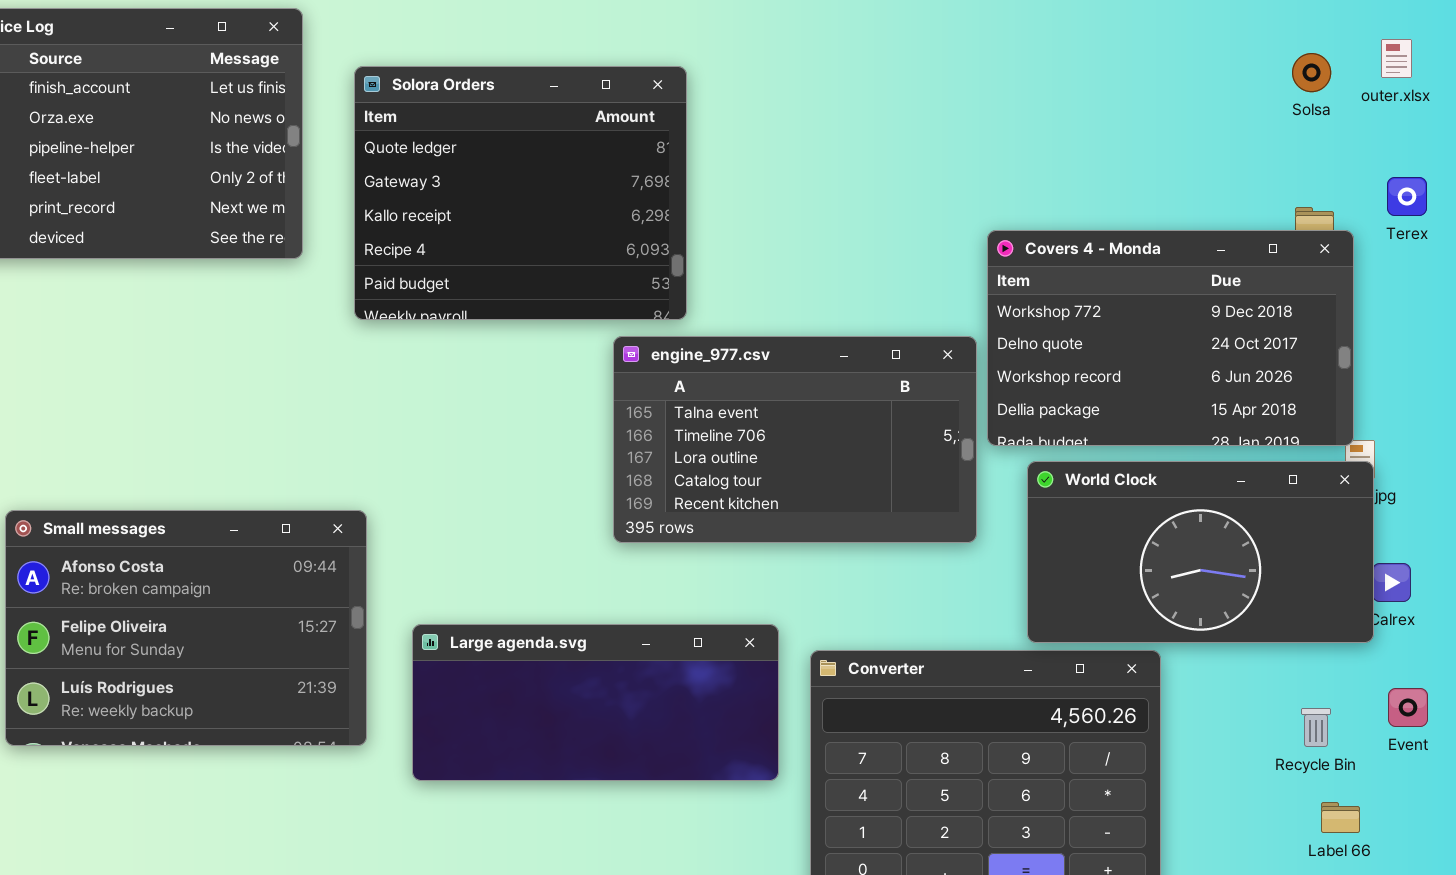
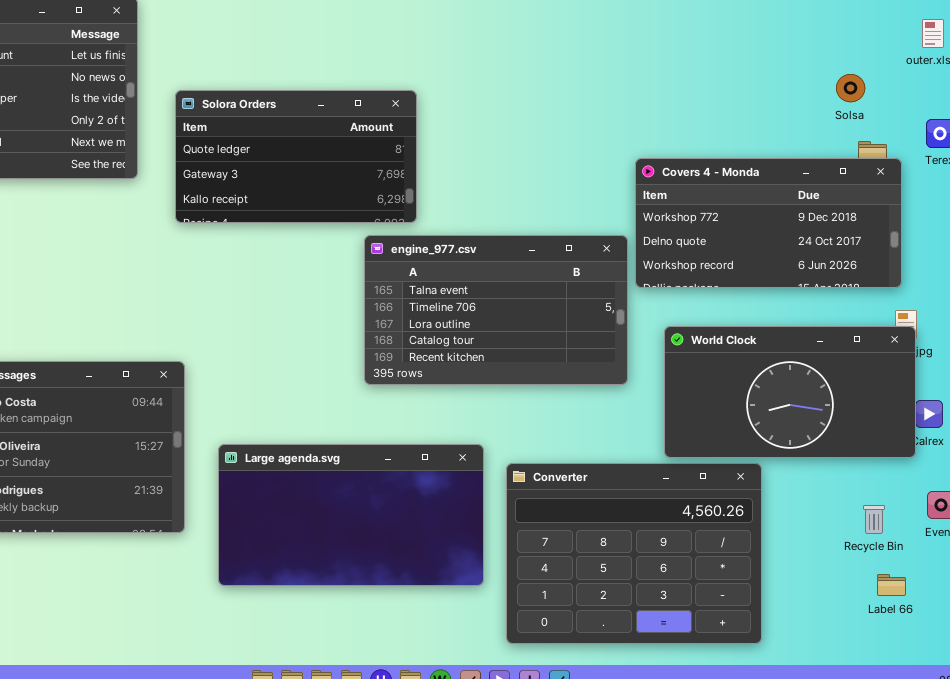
Solsa: [1292,53,1331,92] -> [836,74,865,102], moved
Solora Orders: [354,66,687,320] -> [175,90,417,223], resized
Covers 4 - Monda: [987,230,1354,446] -> [635,158,902,288], resized
Large agenda.svg: [412,624,779,781] -> [218,444,484,586], resized

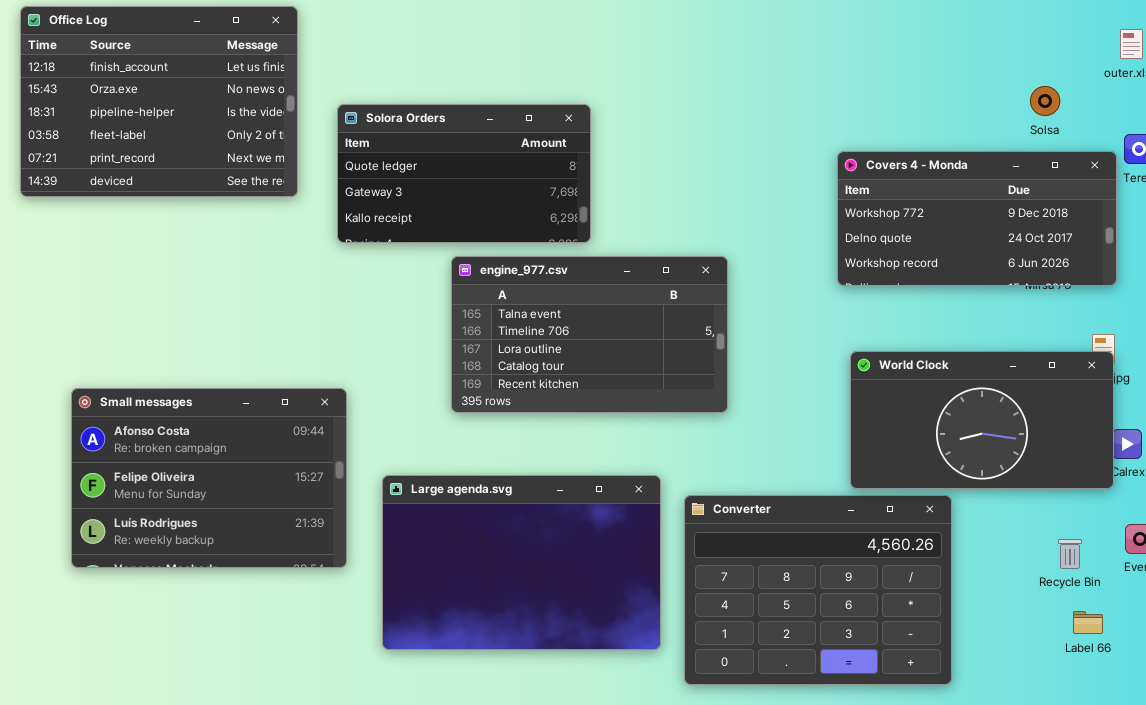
Covers 4 - Monda: [635,158,902,288] -> [837,151,1117,286], moved
engine_977.csv: [364,235,628,385] -> [451,256,728,413], moved
Large agenda.svg: [218,444,484,586] -> [382,475,661,650], resized

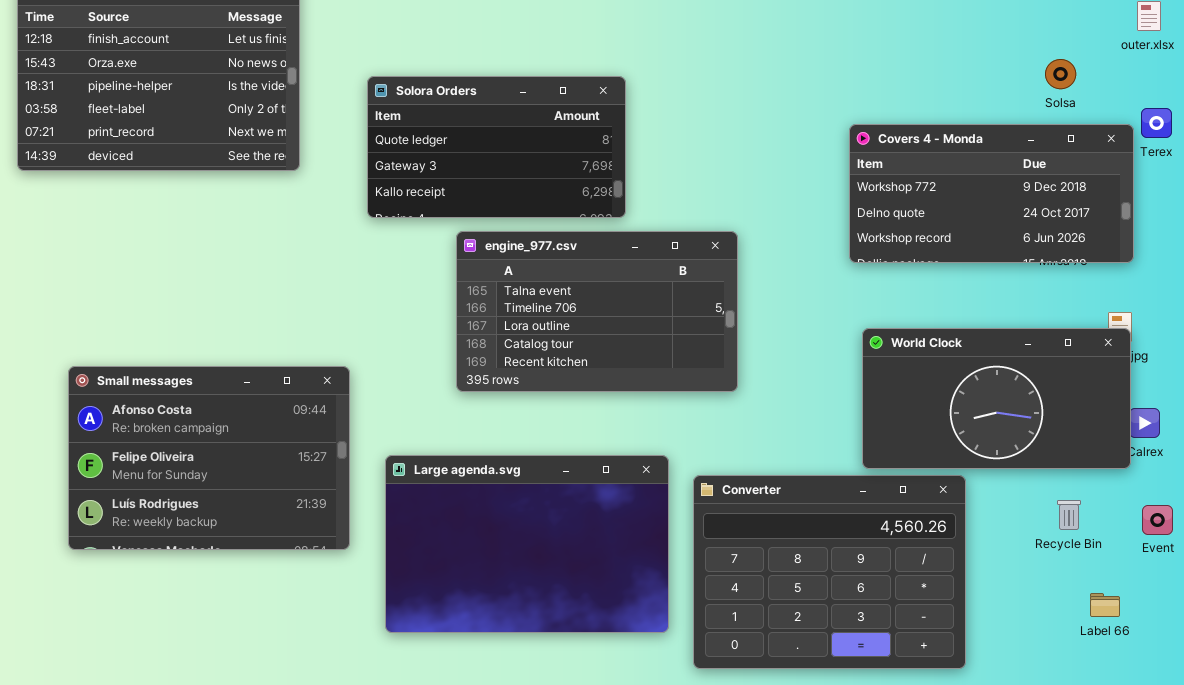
Solora Orders: [337,104,591,243] -> [367,76,626,218], moved
Recycle Bin: [1058,539,1082,569] -> [1057,500,1081,530], moved

